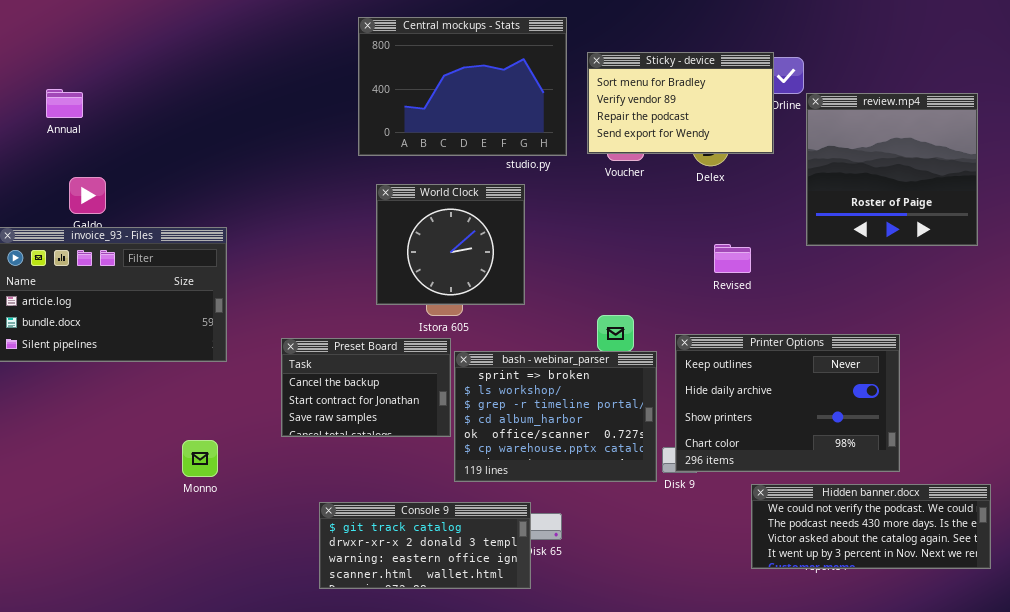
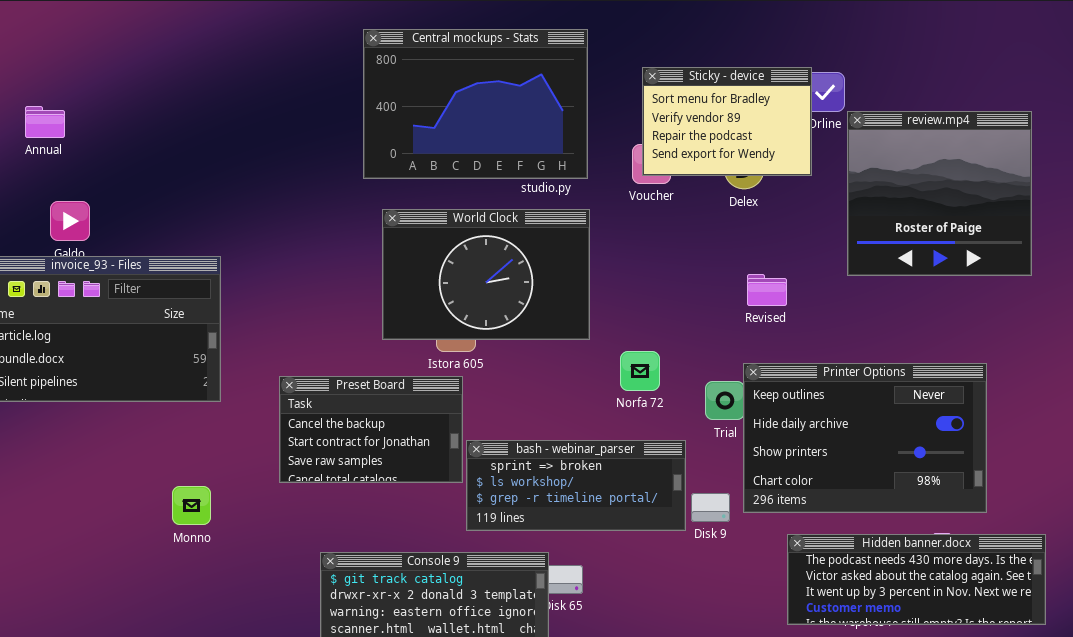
Sticky - device: [587,52,774,154] -> [642,67,812,176], resized
World Clock: [376,184,525,305] -> [382,209,590,340], resized
Printer Options: [675,334,900,472] -> [743,363,987,513], moved
bash - webinar_parser: [454,351,657,482] -> [466,440,686,531], resized
Hidden banner.docx: [751,484,991,569] -> [787,534,1046,625], scrolled down 1 row

